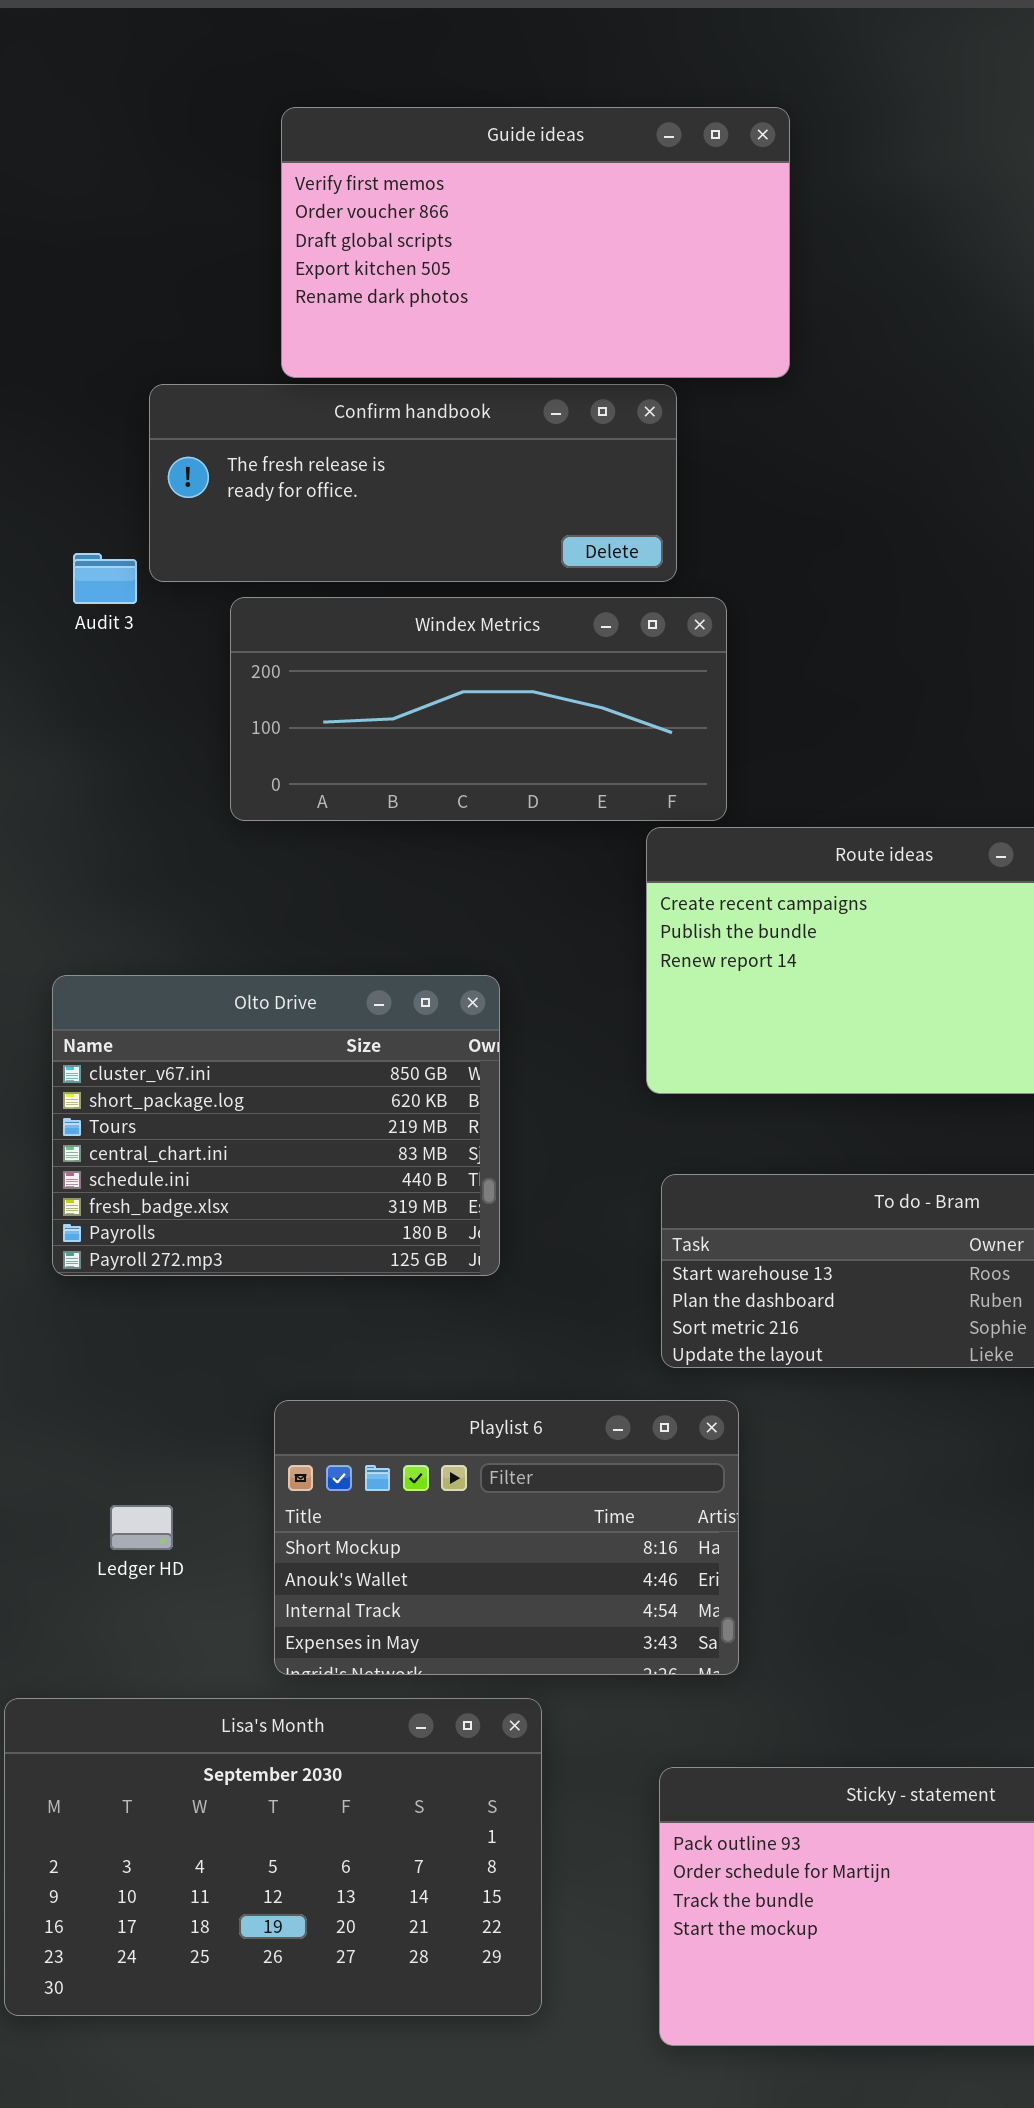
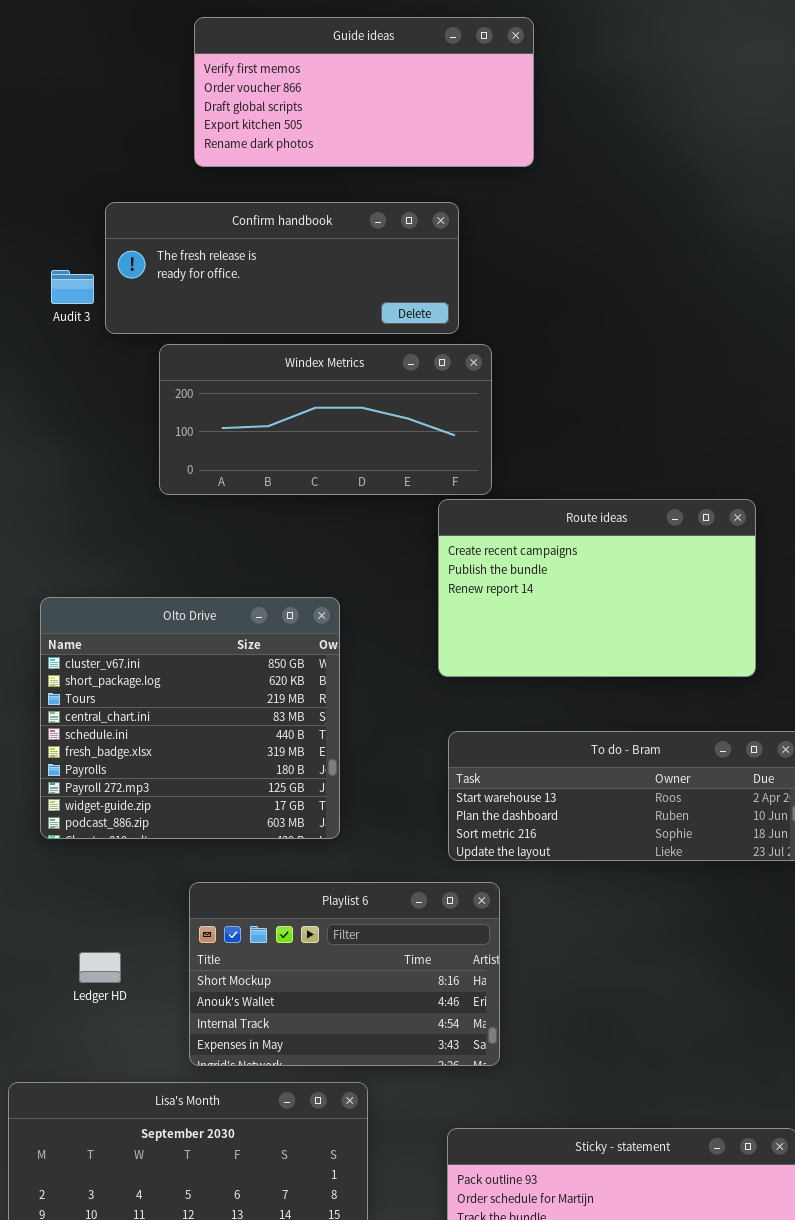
Guide ideas: [281,107,790,378] -> [194,17,534,167], resized
Audit 3: [73,553,137,604] -> [51,270,94,304], moved
Olto Drive: [52,975,500,1276] -> [40,597,340,839], resized

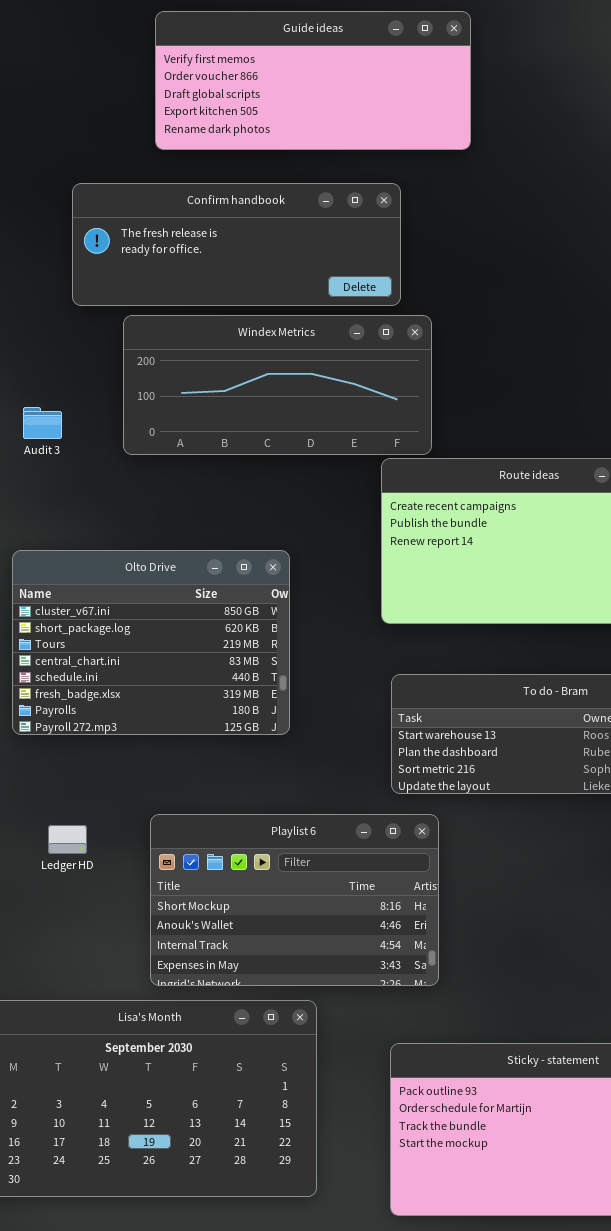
Audit 3: [51,270,94,304] -> [23,407,62,439], moved
Olto Drive: [40,597,340,839] -> [12,550,290,735], resized
Ledger HD: [79,952,121,983] -> [48,825,87,854], moved

